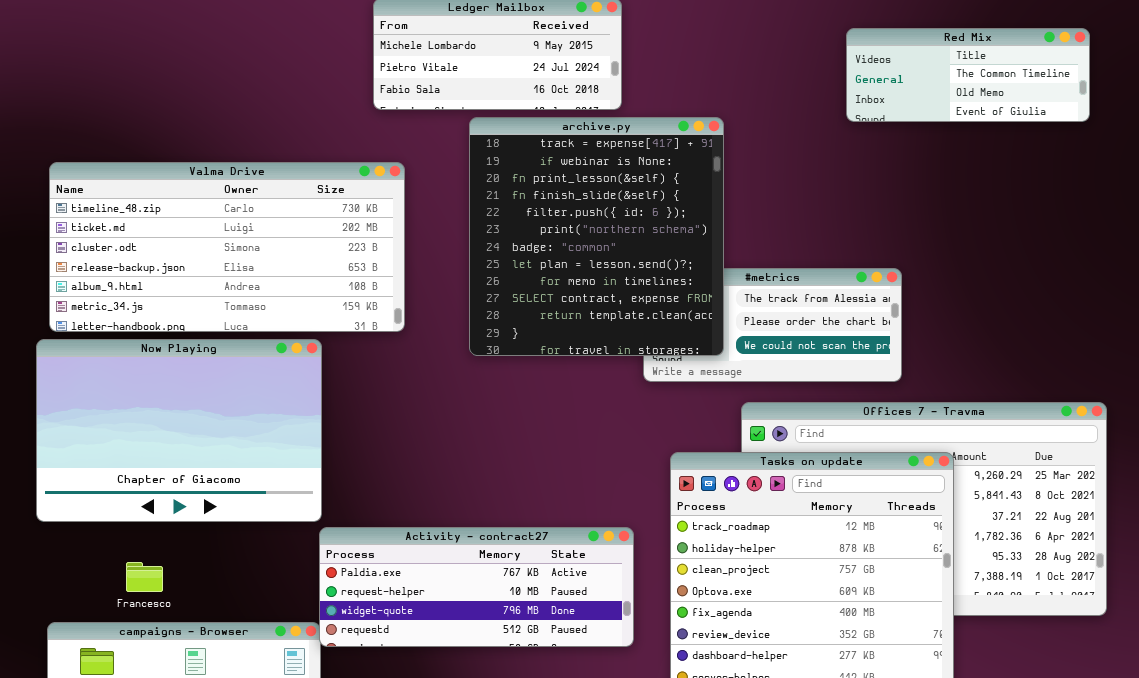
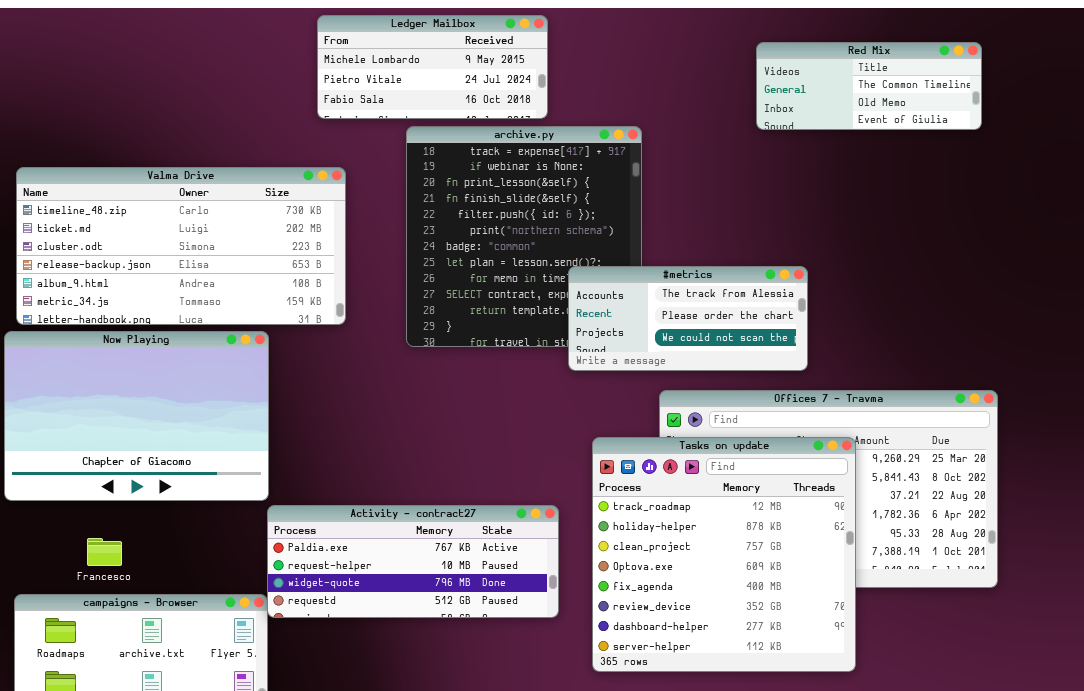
#metrics: [643,268,902,382] -> [568,266,808,371], raised

